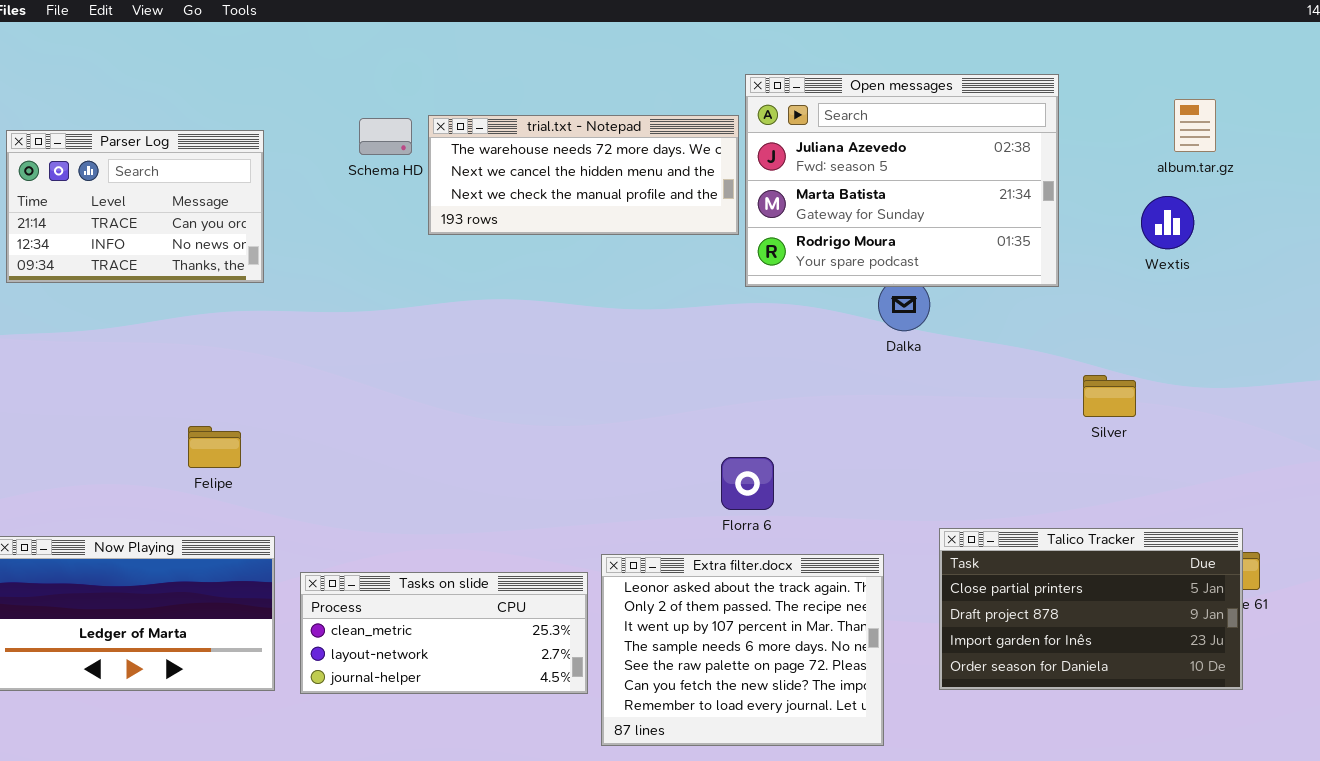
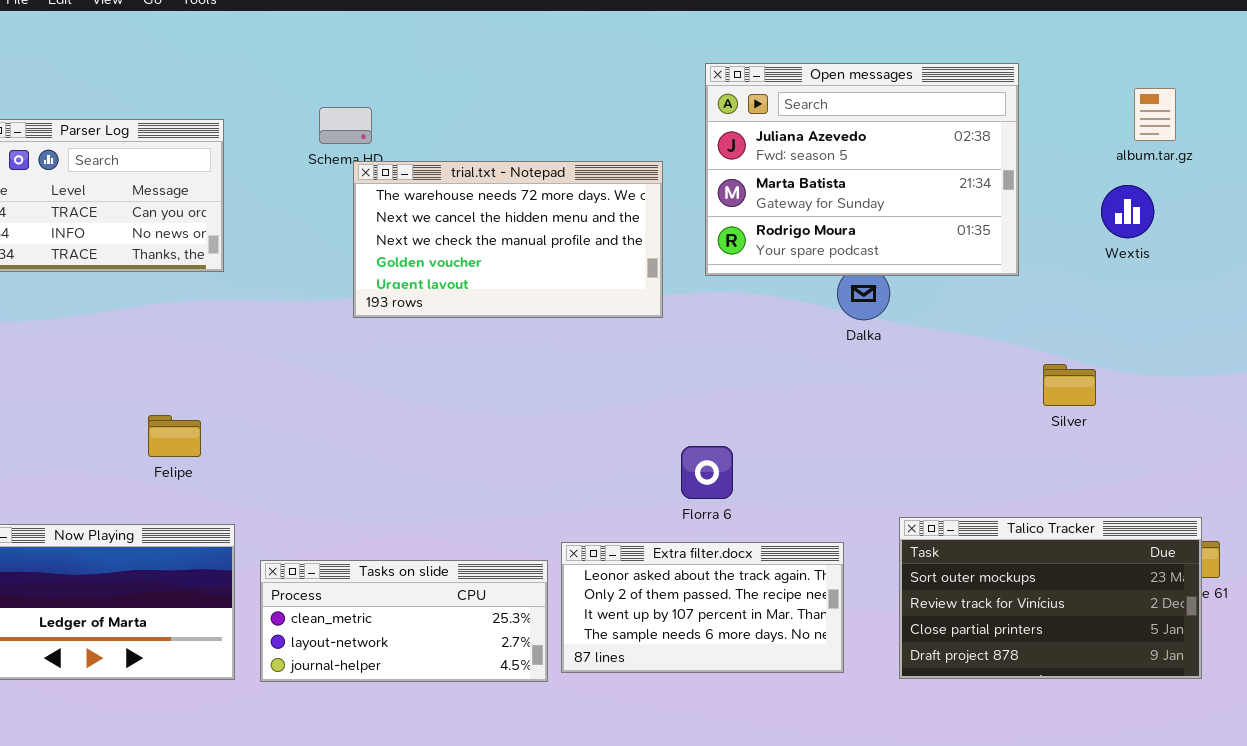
trial.txt - Notepad: [428,115,739,235] -> [353,161,663,318], moved, resized
Talico Tracker: [939,528,1243,690] -> [899,517,1202,679], scrolled up 2 rows
Extra filter.docx: [601,554,884,746] -> [561,542,844,673], resized

